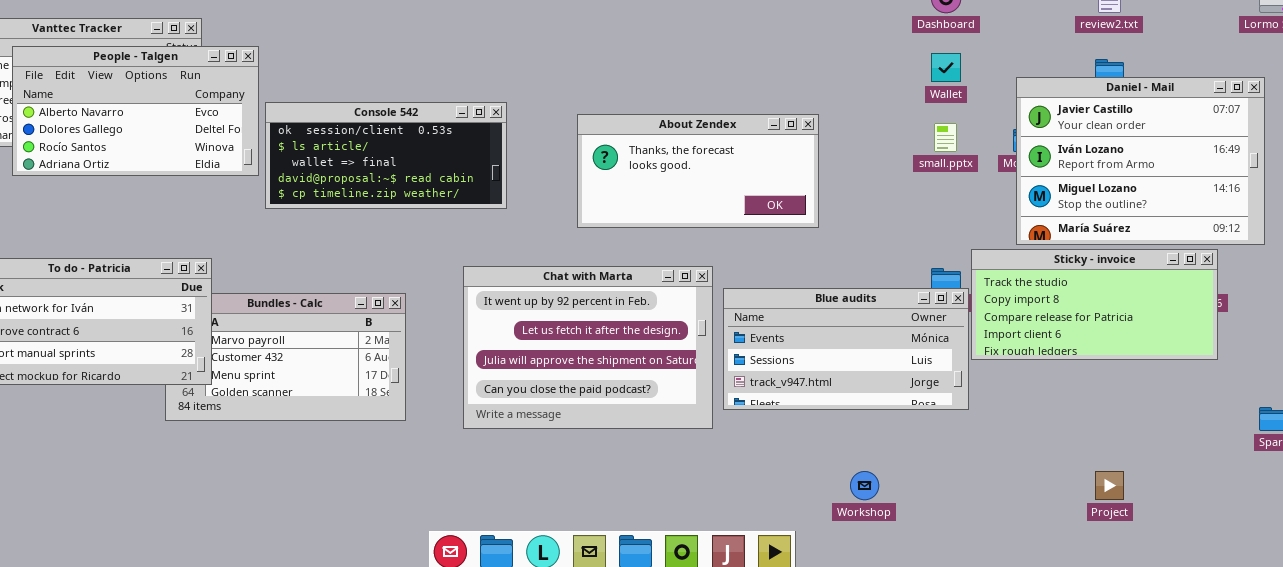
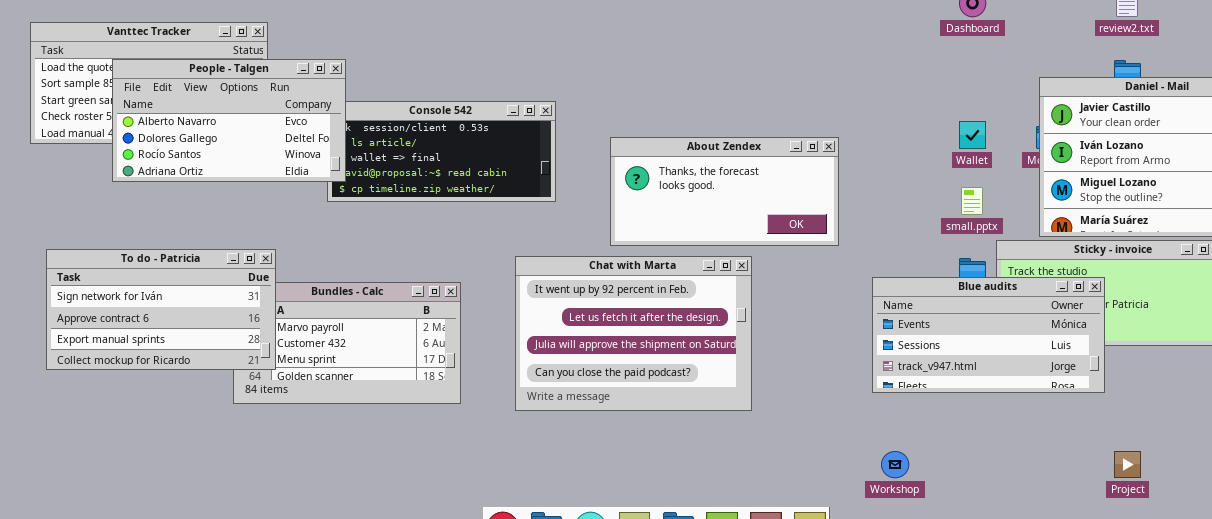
People - Talgen: [12,46,259,176] -> [112,59,346,182], moved
Wallet: [931,53,961,82] -> [959,121,986,149], moved
About Zendex: [577,114,819,228] -> [610,137,839,246], moved
small.pptx: [934,123,957,152] -> [961,187,983,215], moved
Blue audits: [723,288,969,410] -> [872,277,1105,393], moved

